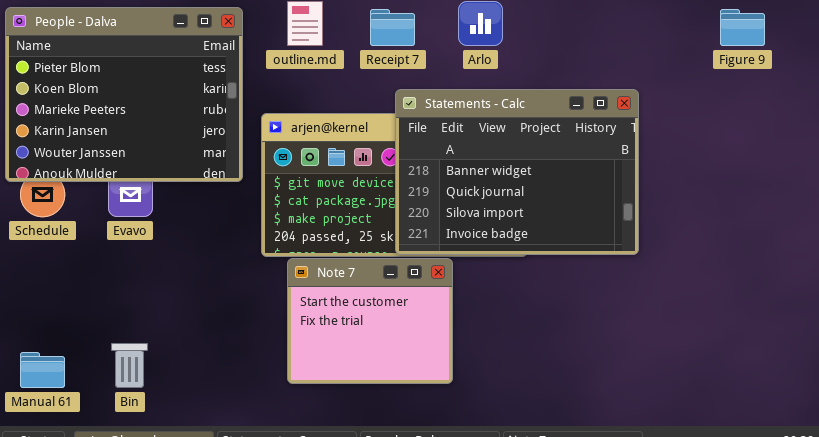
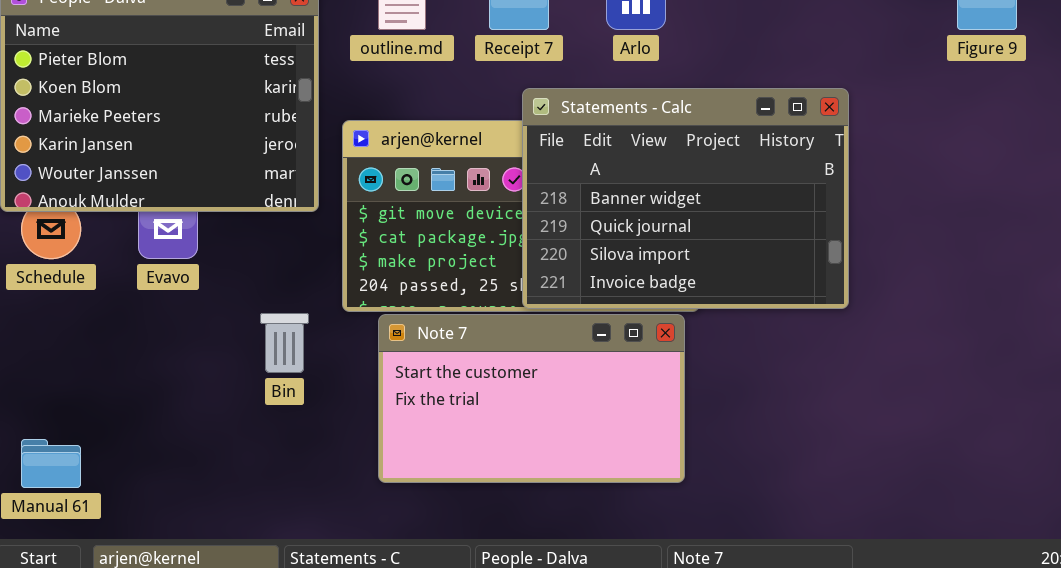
Note 7: [287,258,453,384] -> [378,314,685,483], resized
Bin: [111,343,148,388] -> [260,313,309,373], moved

